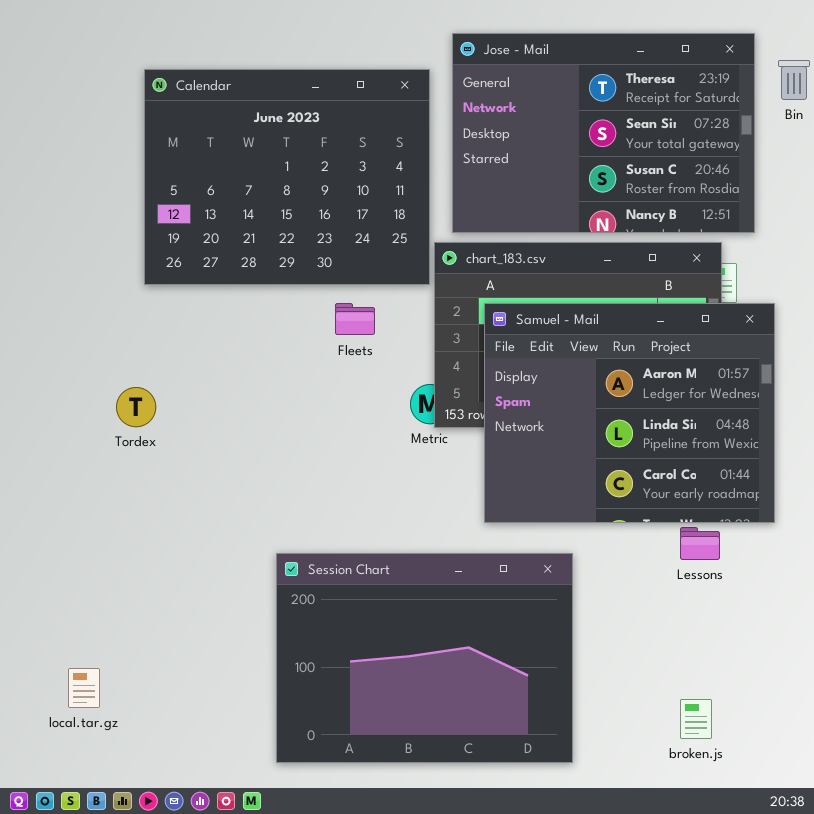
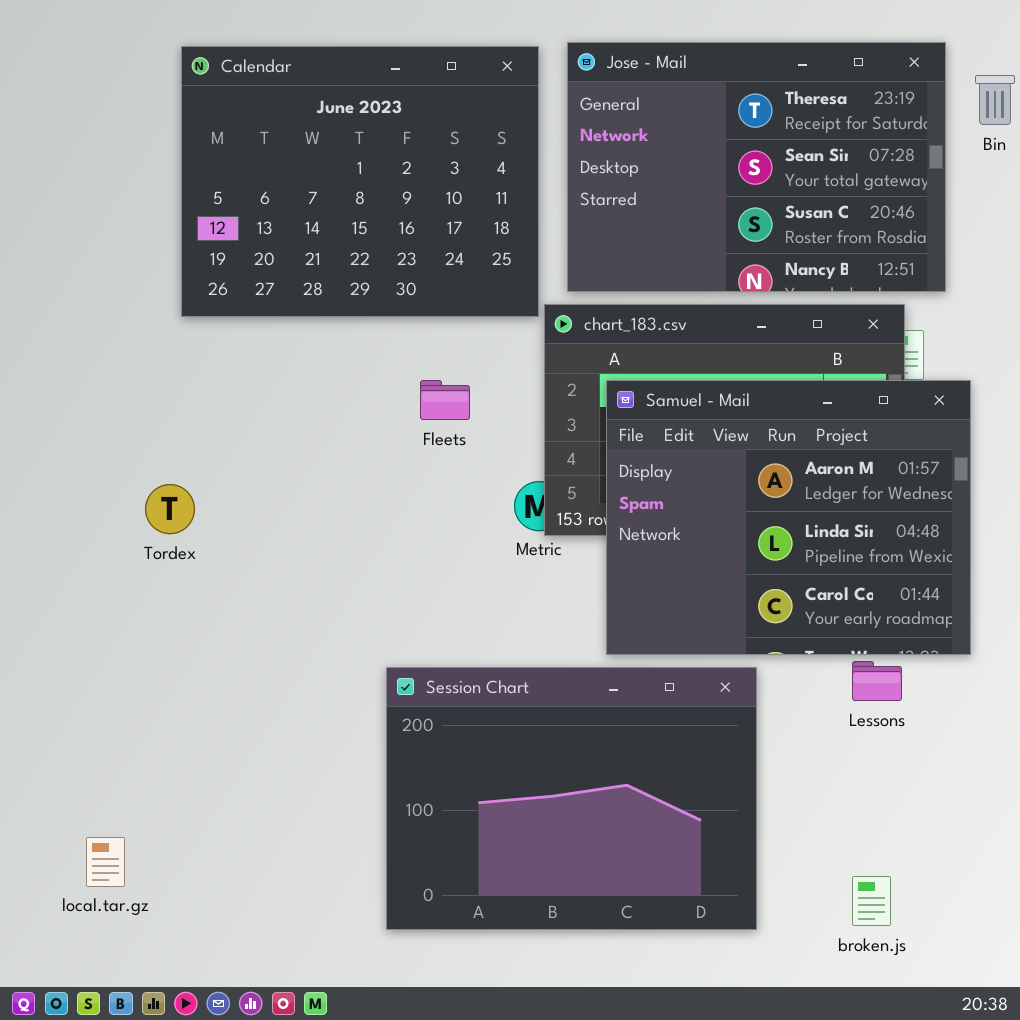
Calendar: [144,69,430,285] -> [181,46,539,317], moved
Session Chart: [276,553,573,763] -> [386,667,757,930], moved

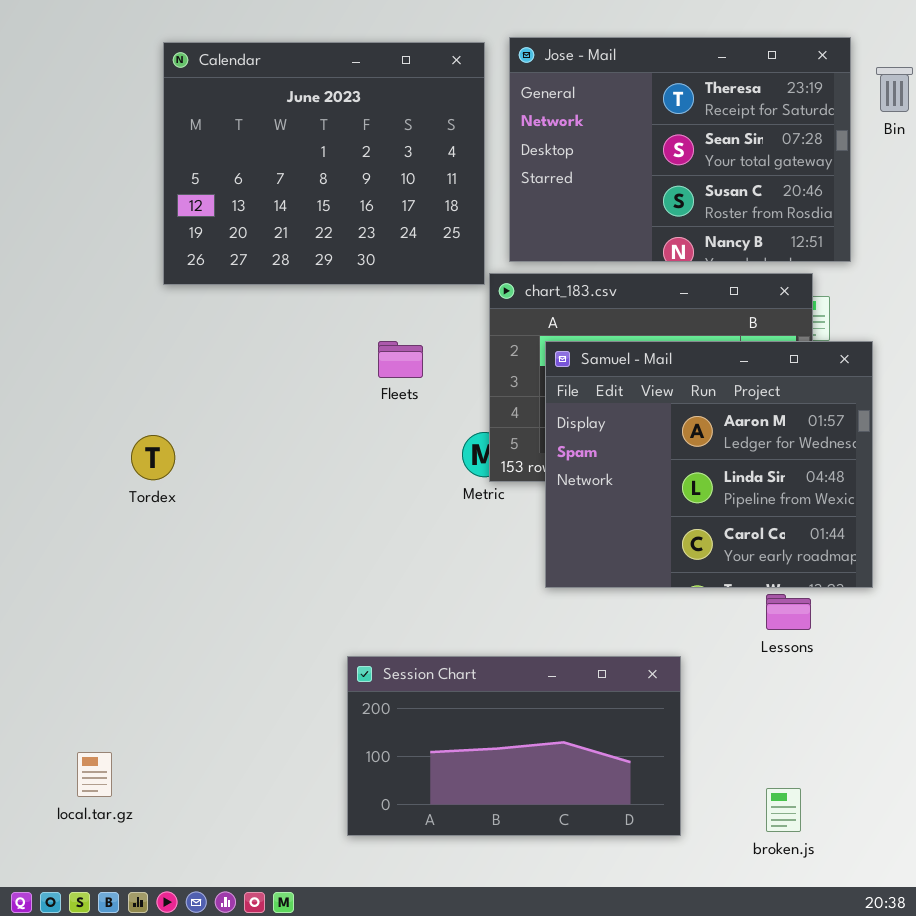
Session Chart: [386,667,757,930] -> [347,656,681,836], resized

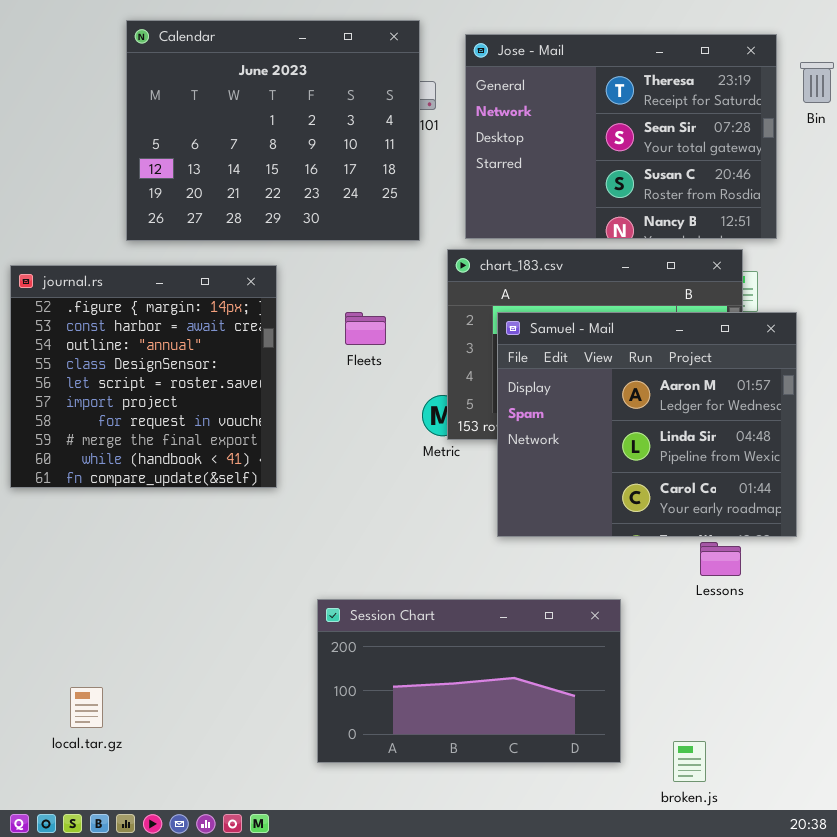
Calendar: [163,42,485,285] -> [126,20,420,241], moved
journal.rs: none -> [10,265,277,488], opened
broken.js: [766,788,801,832] -> [673,741,706,782], moved

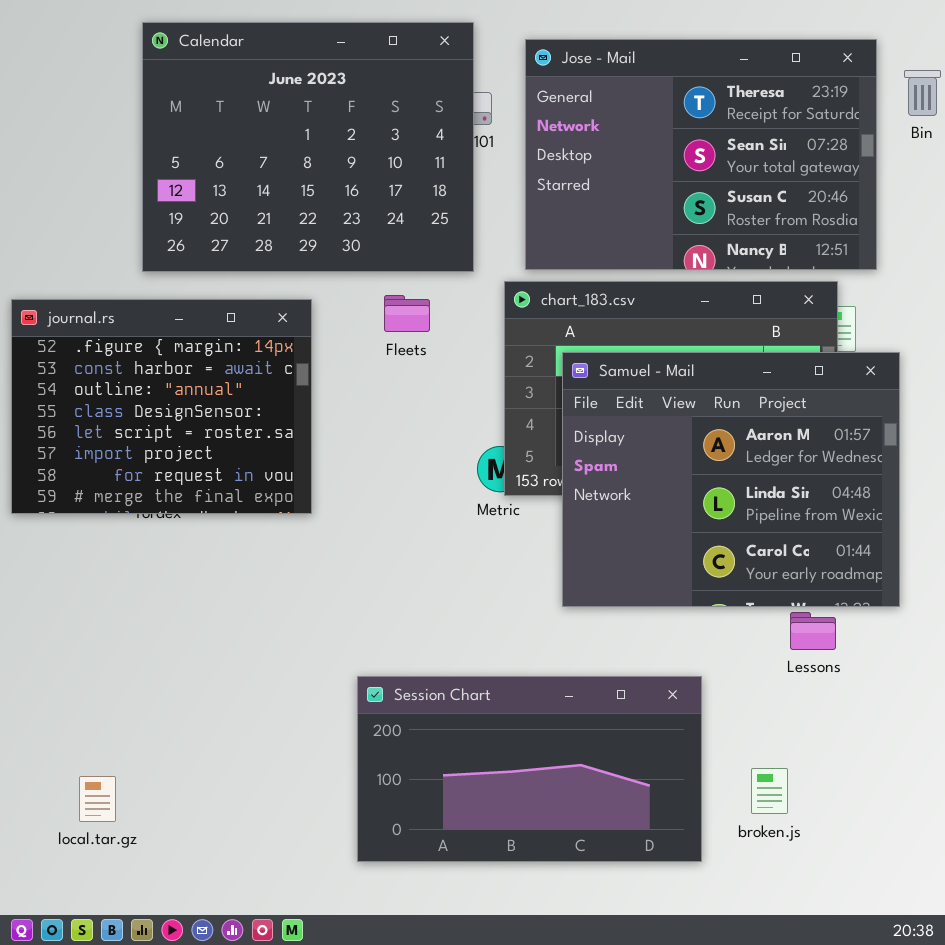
journal.rs: [10,265,277,488] -> [11,299,312,514], resized
Fleets: [345,312,386,345] -> [384,295,430,332], moved
broken.js: [673,741,706,782] -> [751,768,788,814], moved

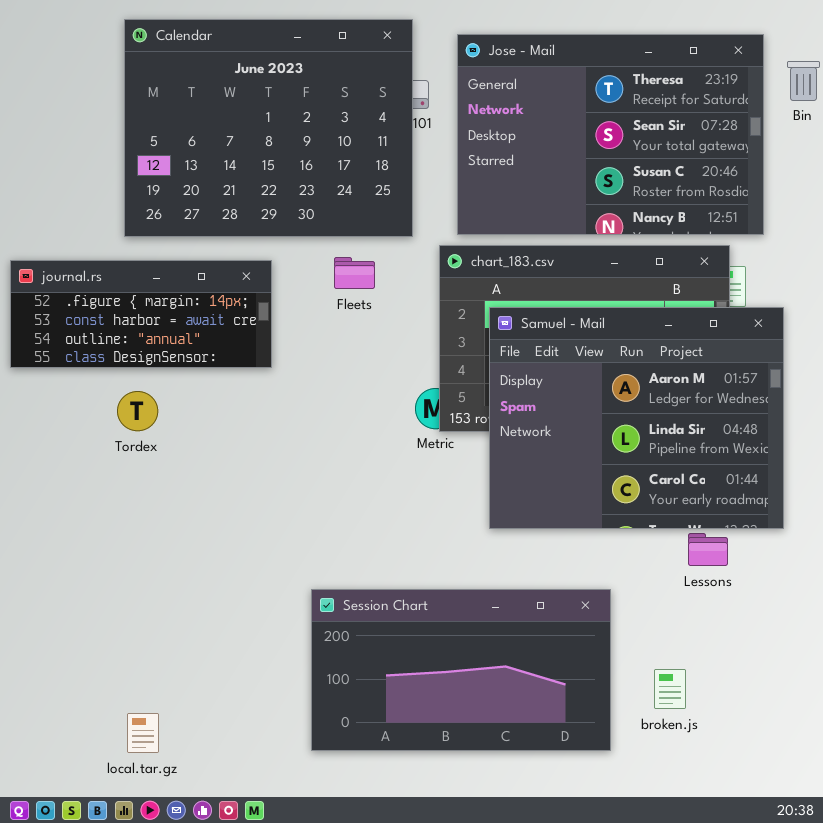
journal.rs: [11,299,312,514] -> [10,260,272,368], resized
local.tar.gz: [79,776,116,822] -> [127,713,159,753], moved

